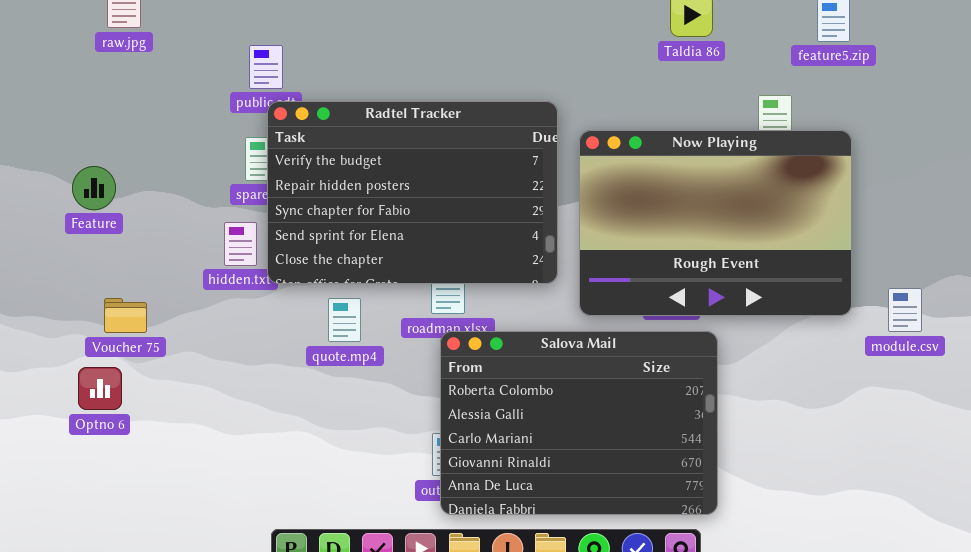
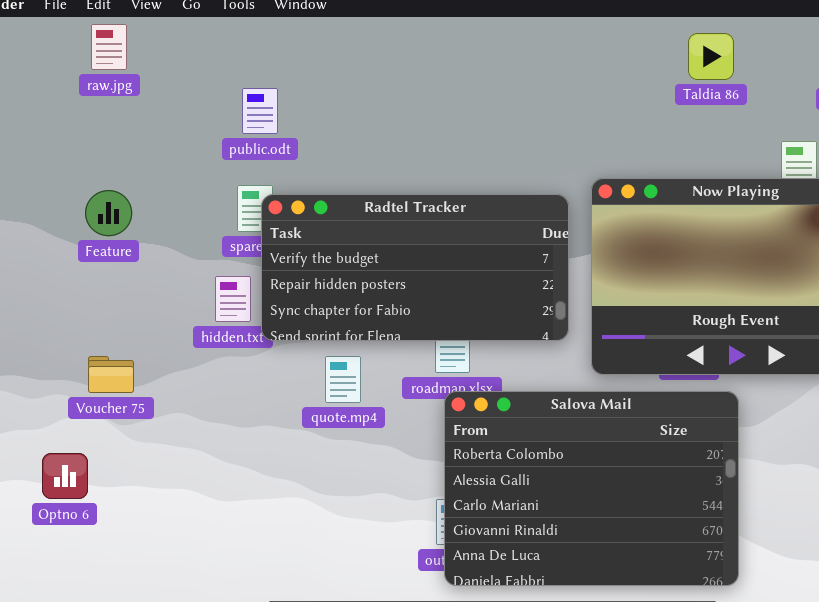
Radtel Tracker: [267,101,558,284] -> [261,194,569,341], resized
Feature: [72,166,116,210] -> [85,190,132,236], moved
Optno 6: [78,367,122,410] -> [42,453,88,499], moved

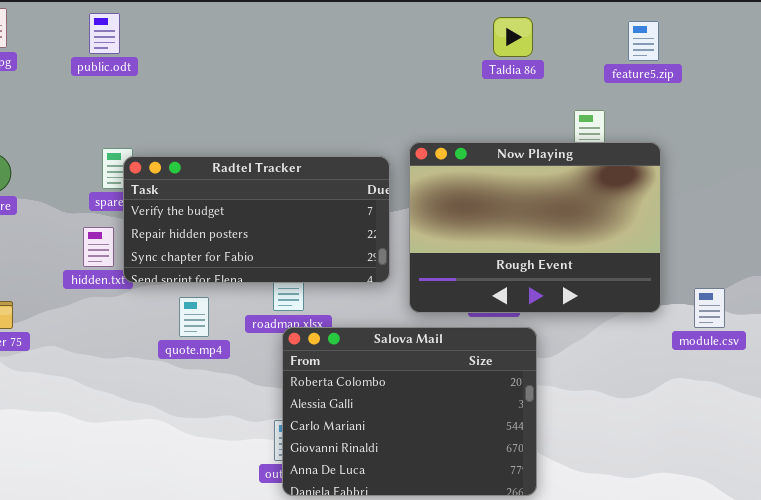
public.odt: [242,88,278,134] -> [89,13,120,54], moved

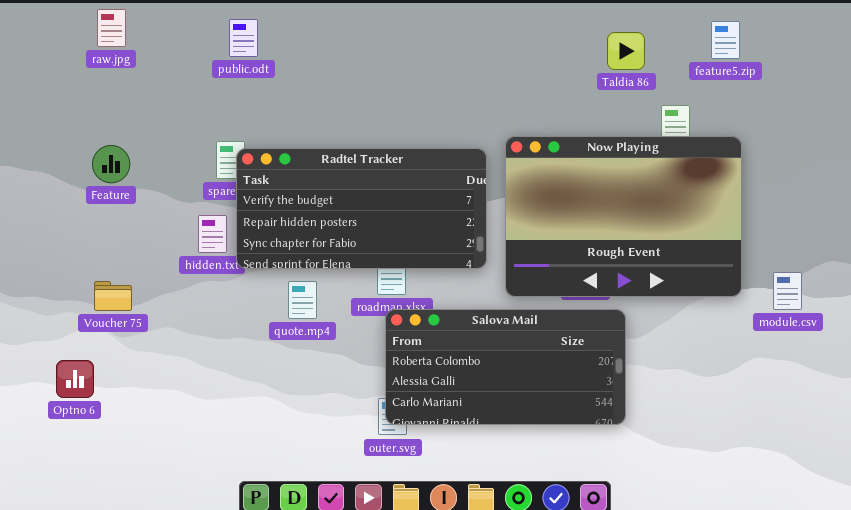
public.odt: [89,13,120,54] -> [229,19,258,57], moved
Taldia 86: [493,17,533,57] -> [607,32,645,70], moved
Salova Mail: [282,327,537,496] -> [385,309,626,425], resized

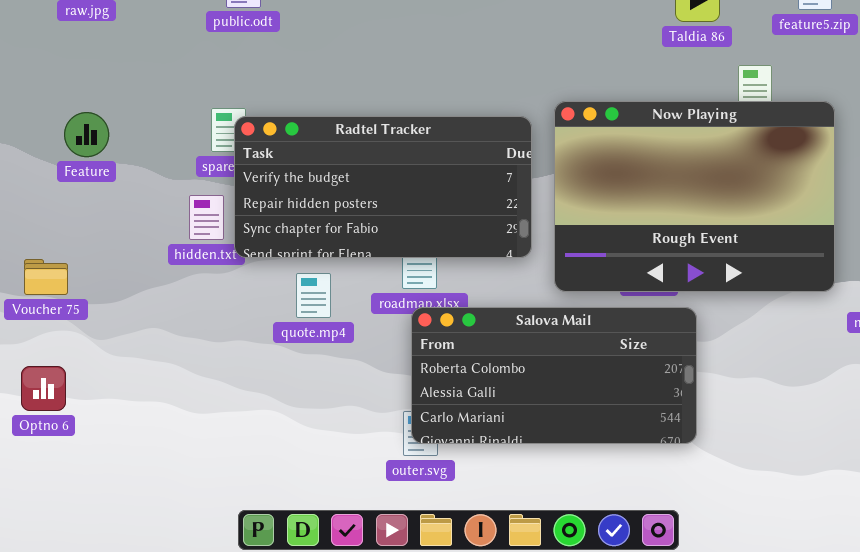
Voucher 75: [94,281,132,311] -> [24,259,68,295], moved

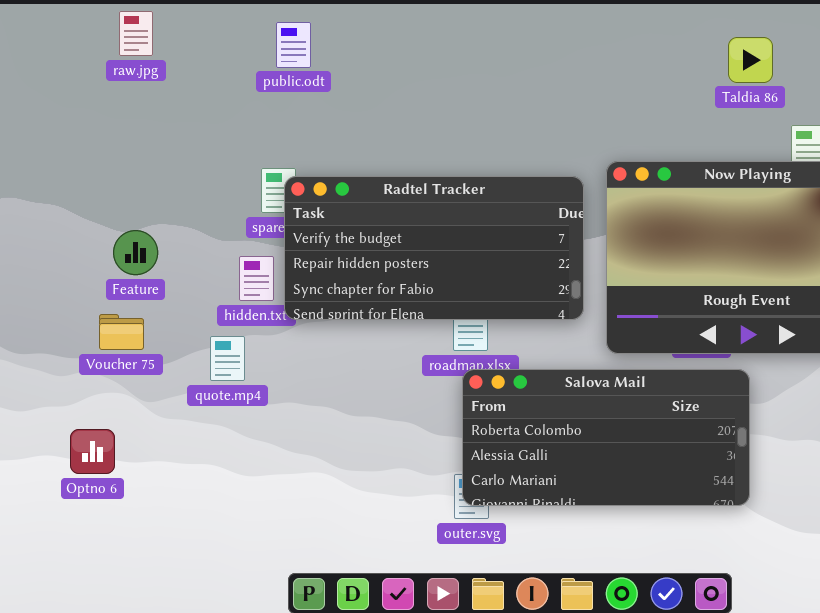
Feature: [64,112,109,157] -> [113,230,158,275], moved
Voucher 75: [24,259,68,295] -> [99,314,144,350], moved
quote.mp4: [296,273,331,318] -> [210,336,245,381], moved

